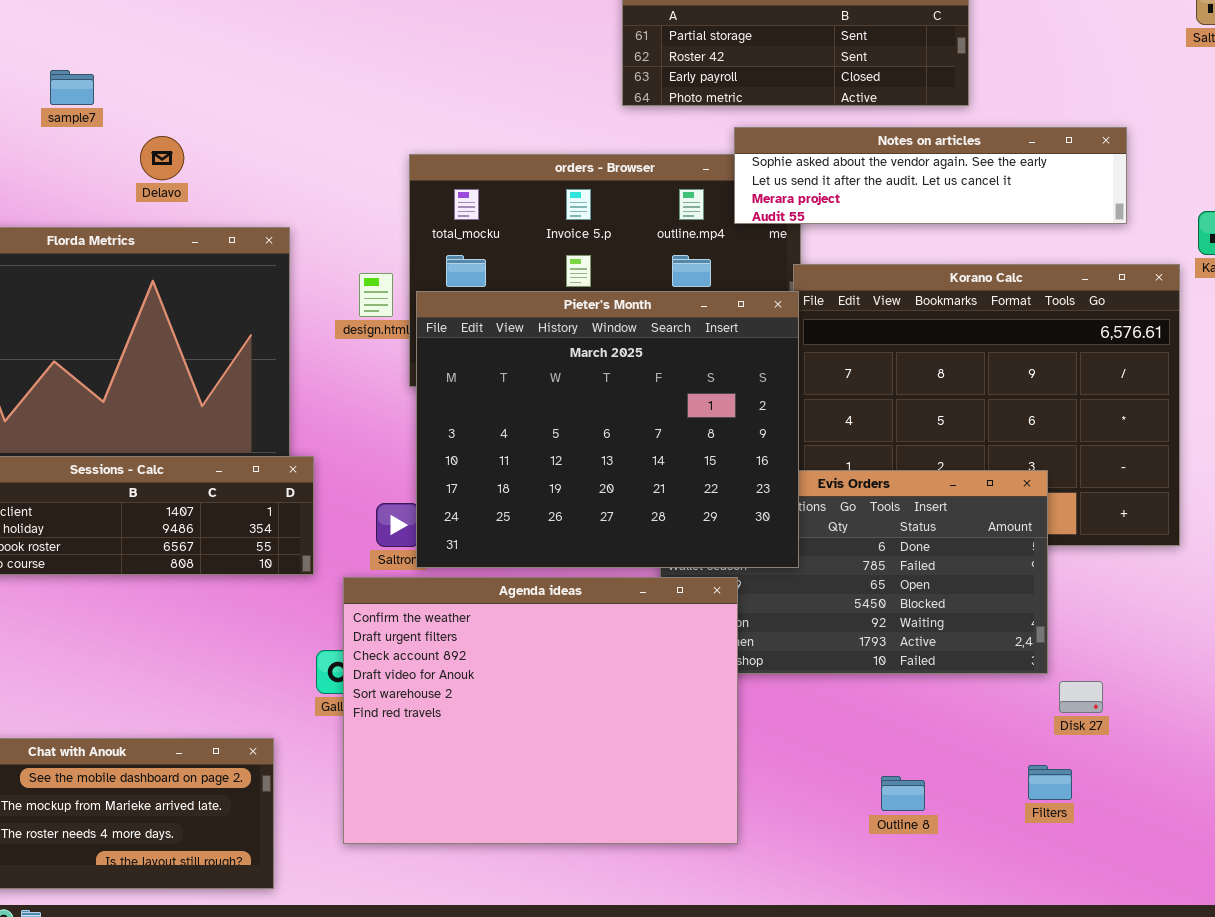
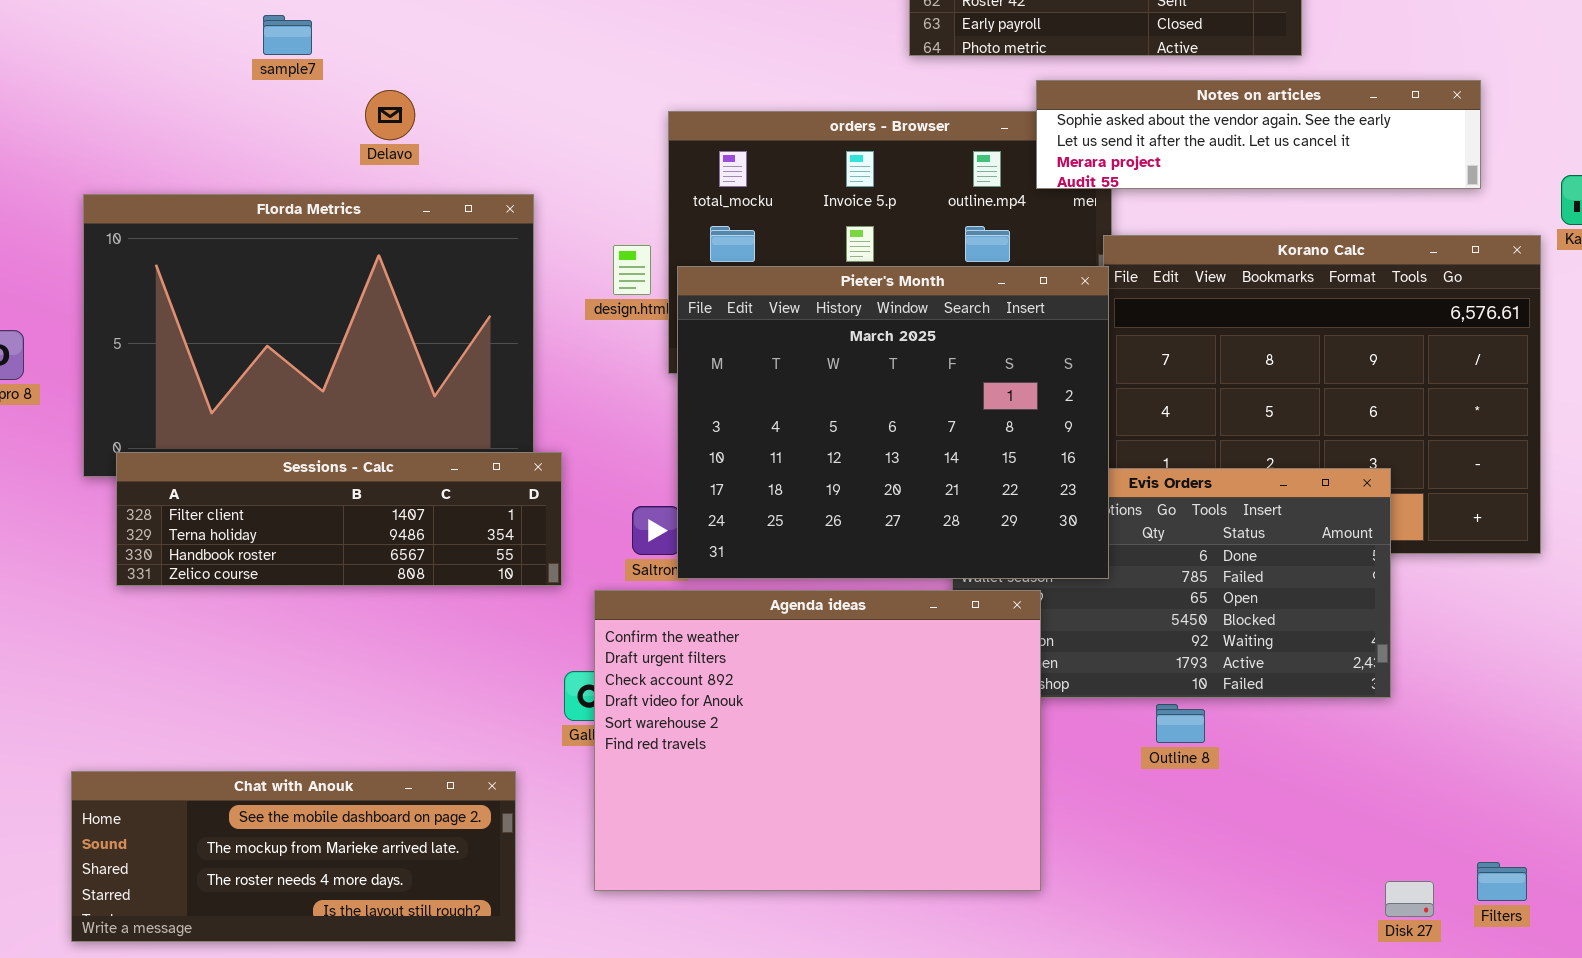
Disk 27: [1059,681,1103,713] -> [1385,881,1434,917], moved
Filters: [1028,765,1072,800] -> [1477,862,1527,901], moved
Outline 8: [881,776,925,811] -> [1156,704,1205,743], moved

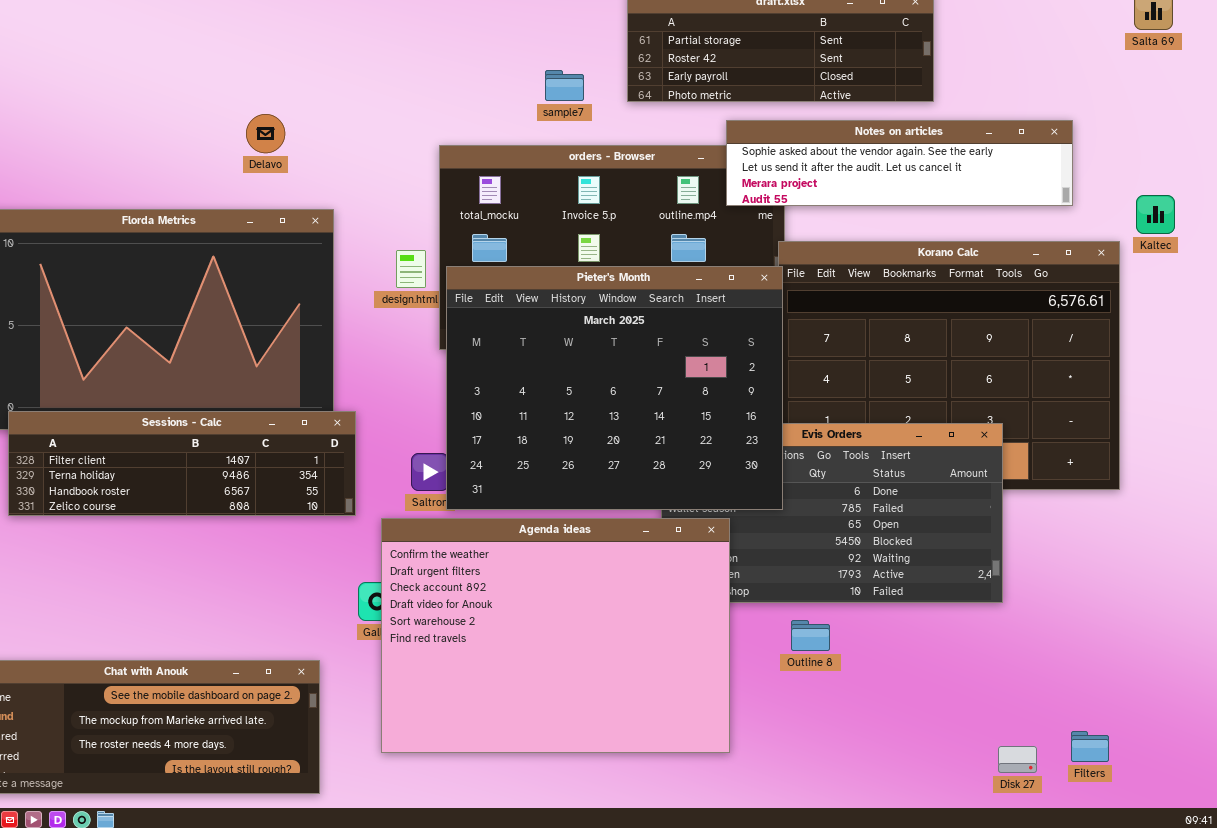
sample7: [263,15,312,55] -> [545,70,584,101], moved
Delavo: [365,90,415,140] -> [246,114,285,153], moved
Outline 8: [1156,704,1205,743] -> [791,620,830,651], moved

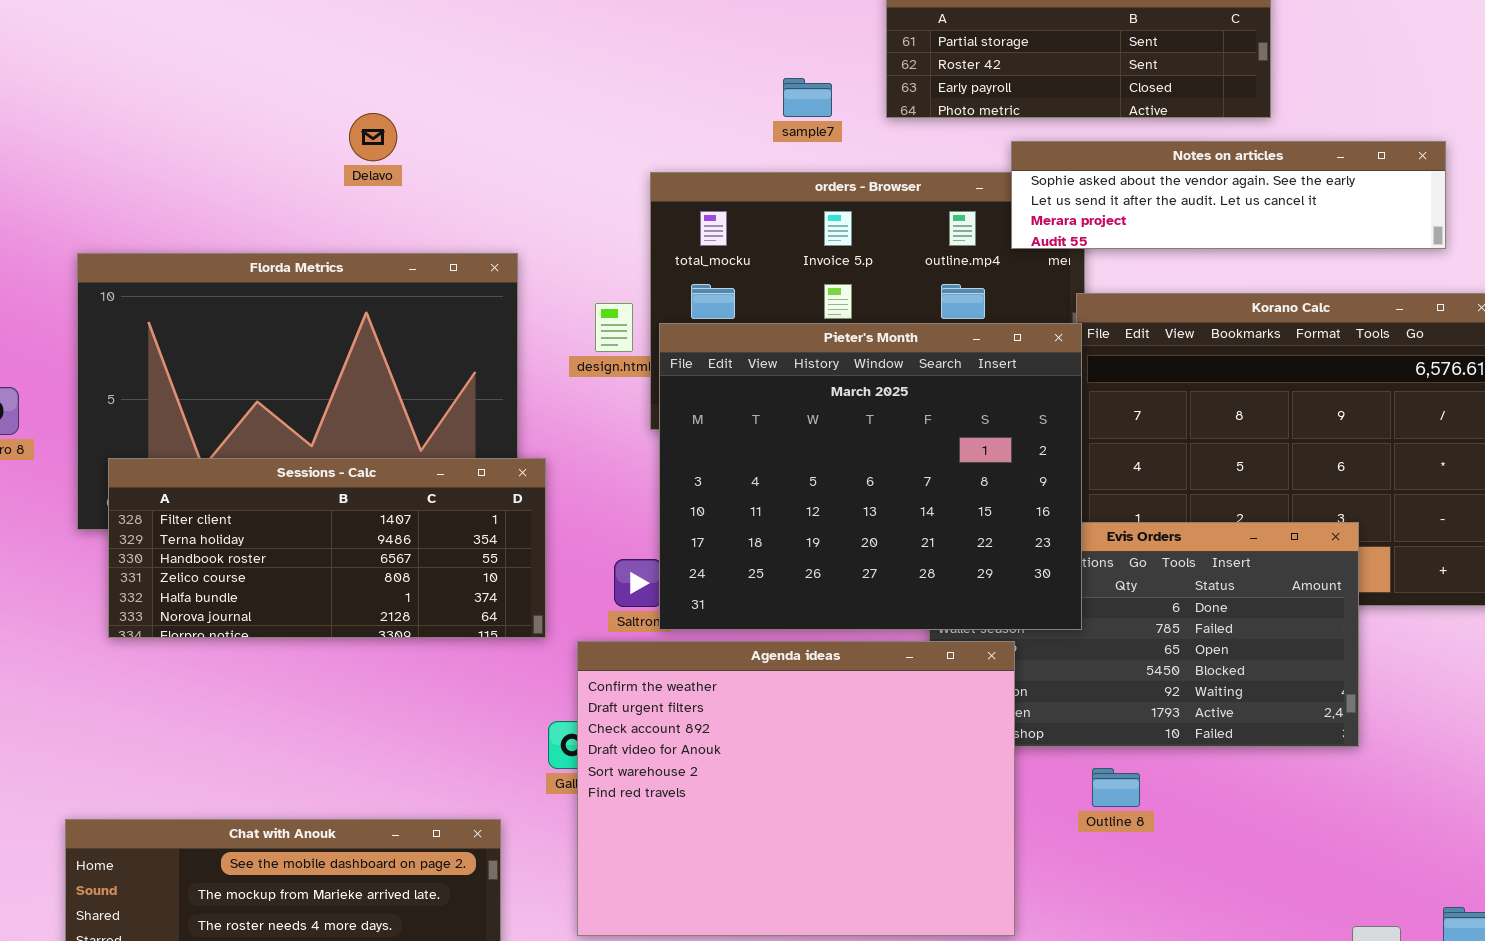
Delavo: [246,114,285,153] -> [349,113,397,161], moved
Sessions - Calc: [8,411,356,516] -> [108,458,546,638], resized

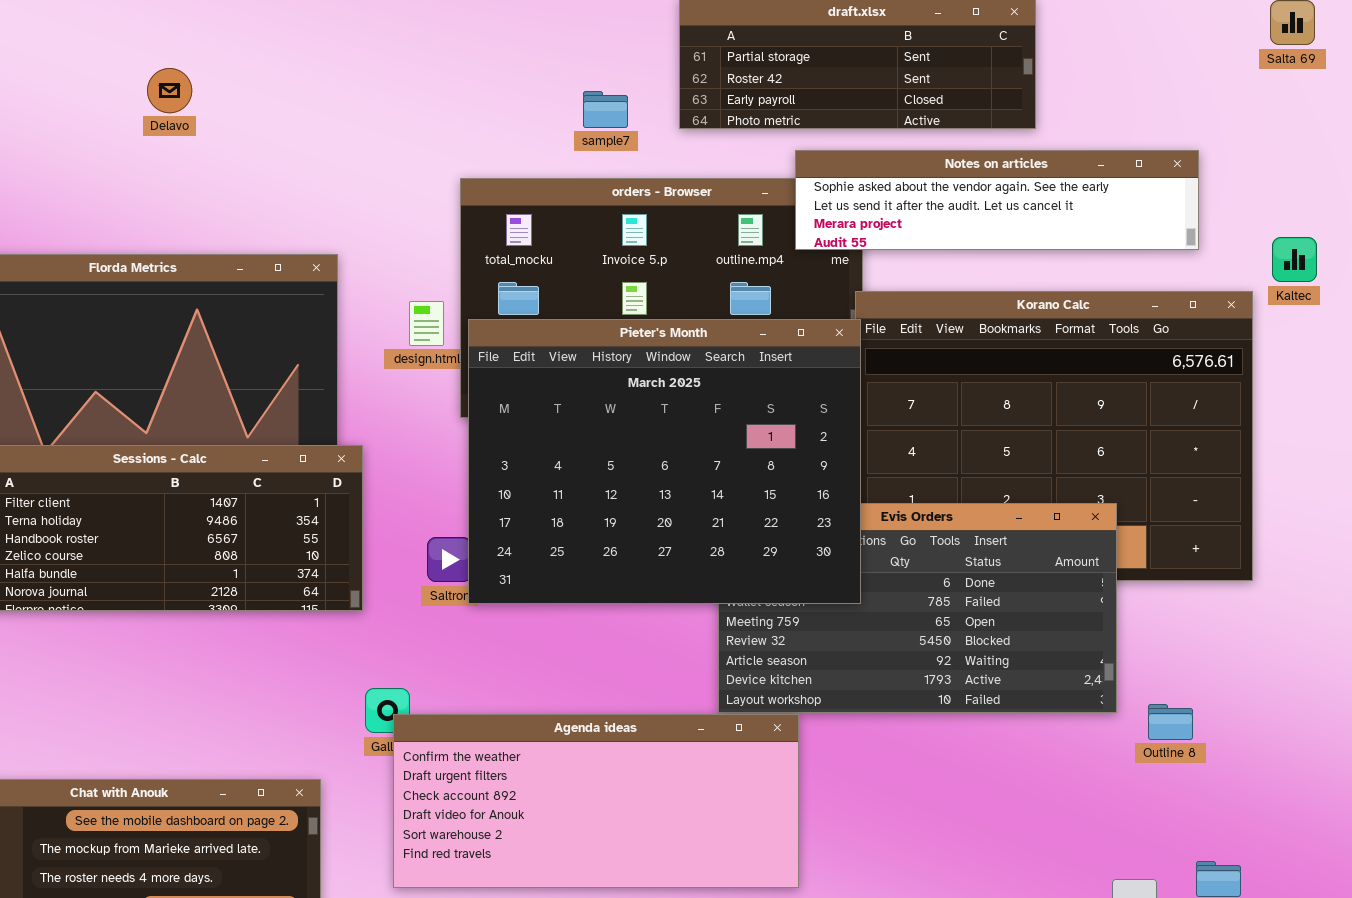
Delavo: [349,113,397,161] -> [147,68,192,113], moved
Agenda ideas: [577,641,1015,936] -> [393,714,799,888], resized
Outline 8: [1092,768,1140,807] -> [1148,704,1193,740], moved

